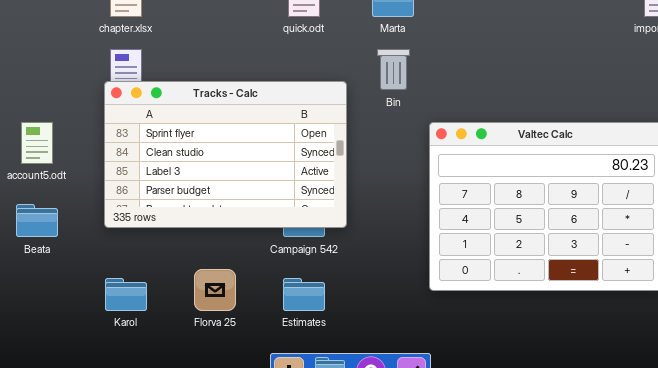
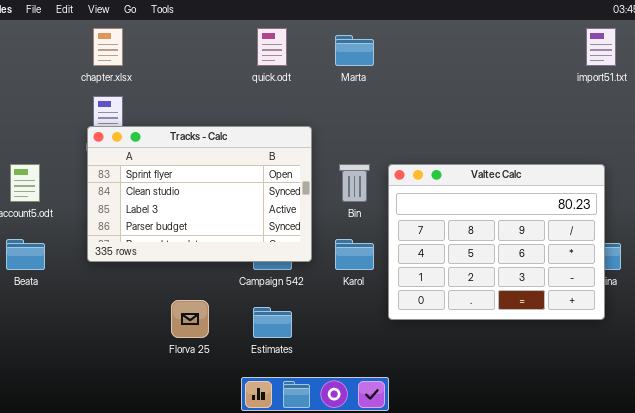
Bin: [377,49,410,90] -> [339,164,370,202], moved
Karol: [105,278,147,311] -> [335,239,374,270], moved

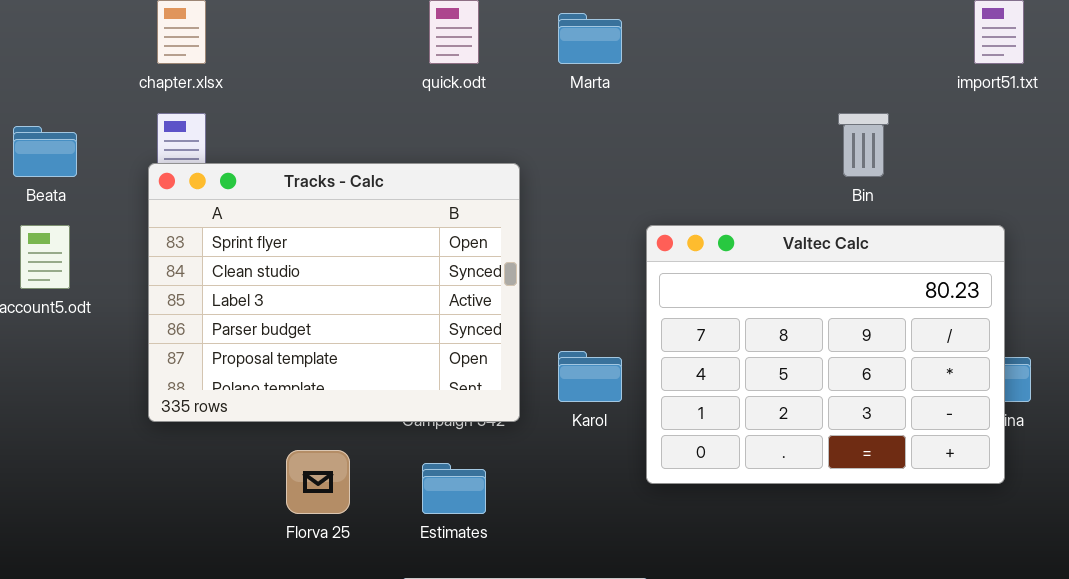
Tracks - Calc: [87,126,312,262] -> [148,163,520,422], resized
Bin: [339,164,370,202] -> [838,113,889,177], moved
Beata: [6,239,45,270] -> [13,126,77,177], moved

